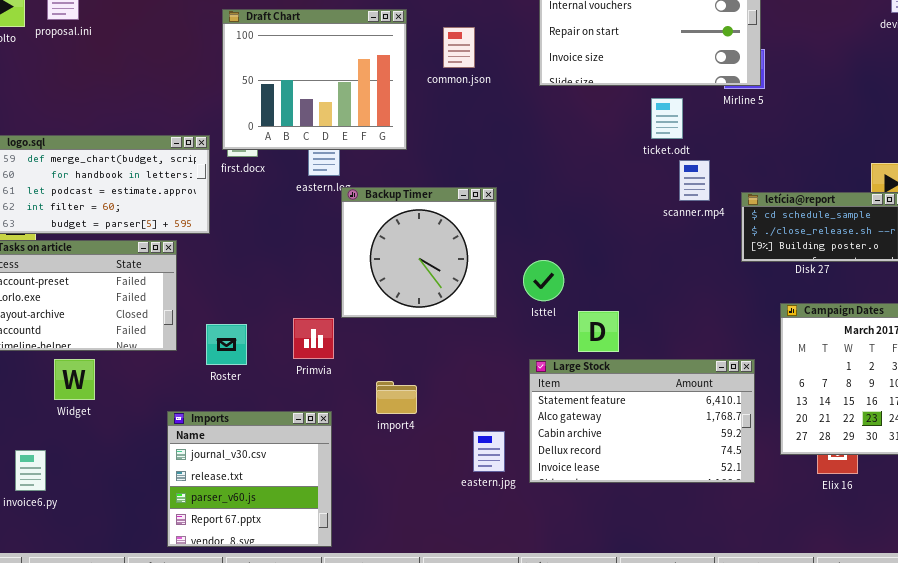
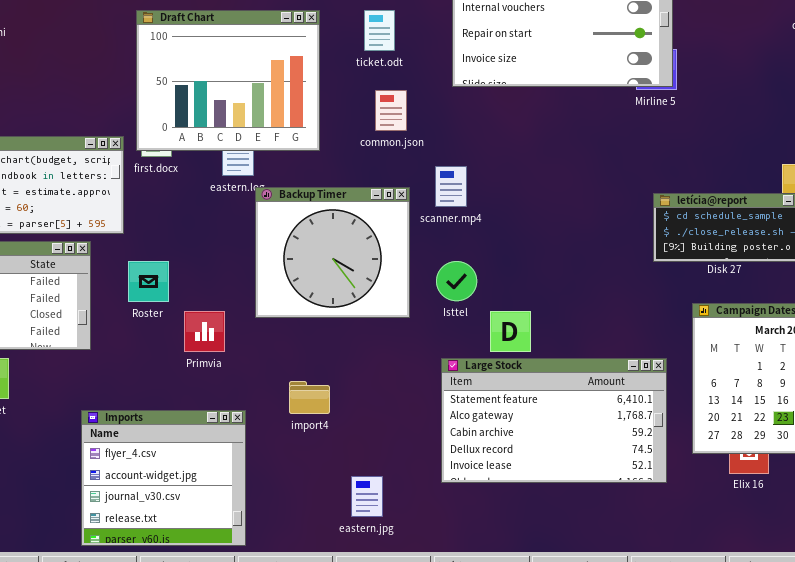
common.json: [443,27,475,68] -> [375,90,407,131], moved
ticket.odt: [651,98,683,139] -> [364,10,395,51], moved
scanner.mp4: [679,160,710,201] -> [435,166,467,207], moved
Primvia: [293,318,334,359] -> [184,311,225,352], moved
Roster: [206,324,247,365] -> [128,261,169,302], moved
Imports: [167,411,332,547] -> [81,410,246,546], scrolled up 2 rows
eastern.jpg: [473,431,505,472] -> [351,476,383,517], moved

